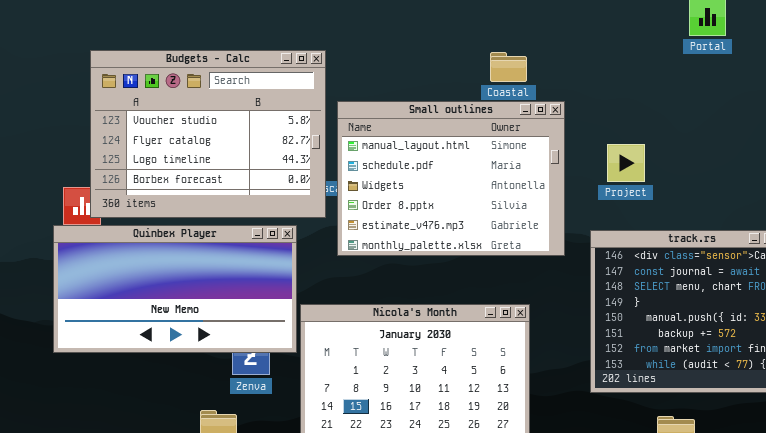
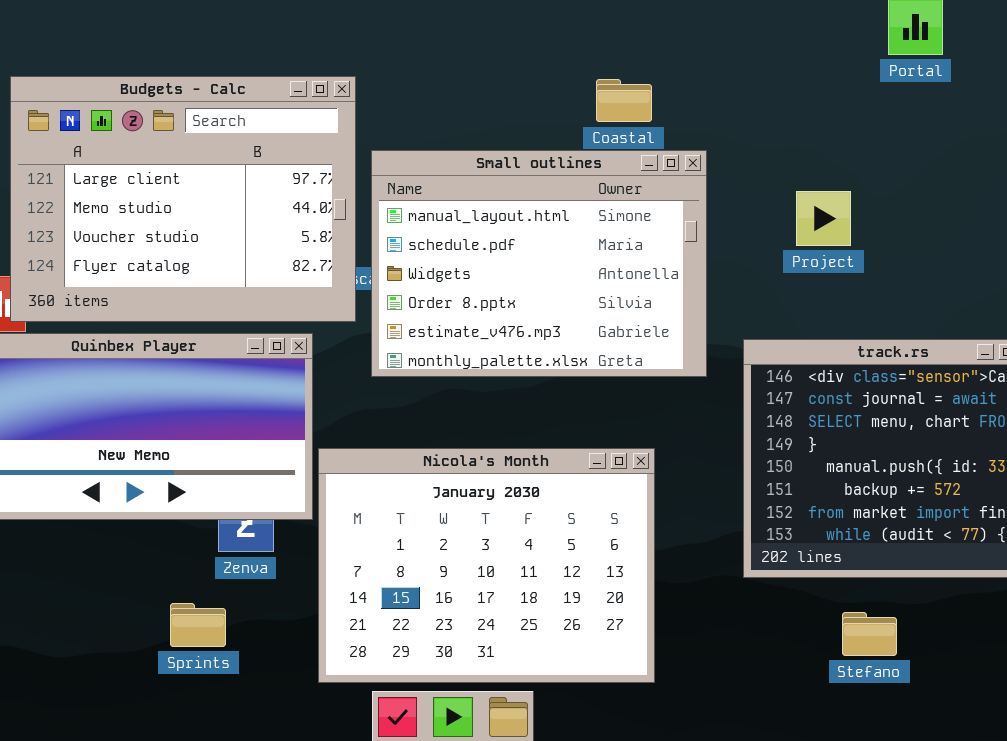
Budgets - Calc: [90,50,326,218] -> [10,76,356,322], scrolled up 2 rows
Project: [607,144,645,182] -> [796,191,851,246], moved

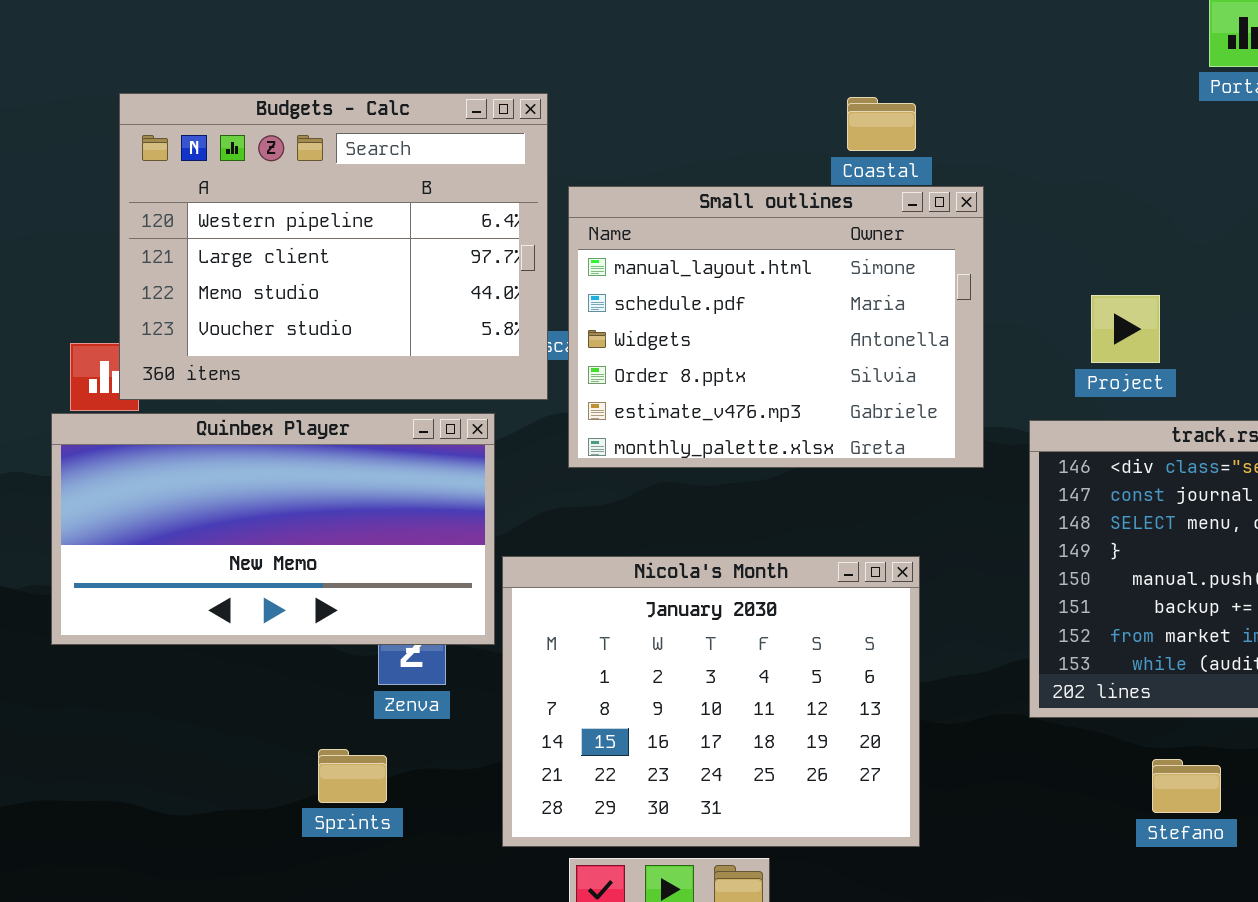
Budgets - Calc: [10,76,356,322] -> [119,93,548,400], scrolled up 1 row
Project: [796,191,851,246] -> [1091,295,1160,363], moved

